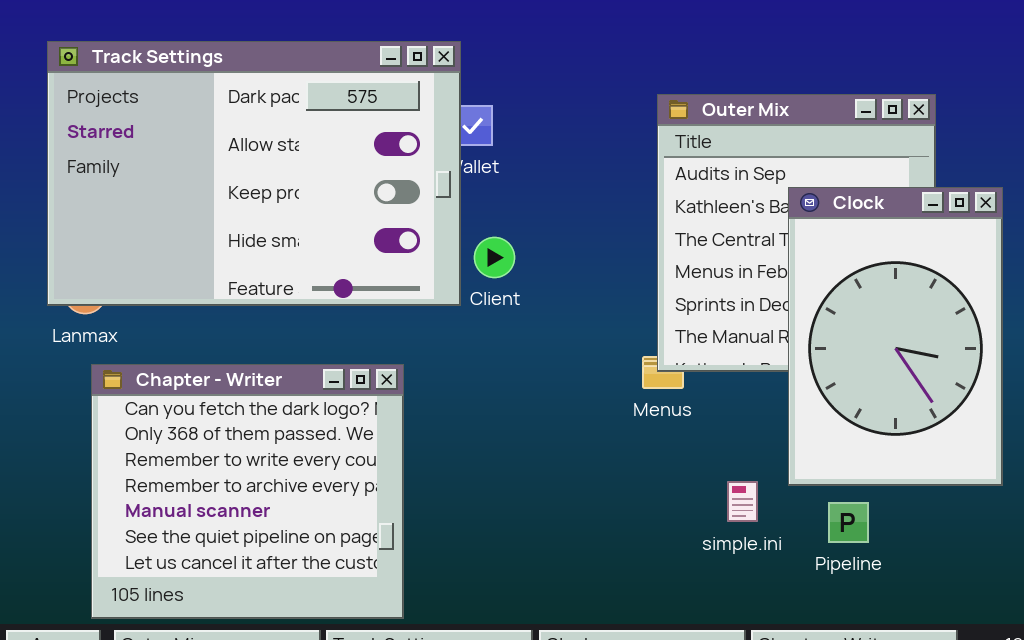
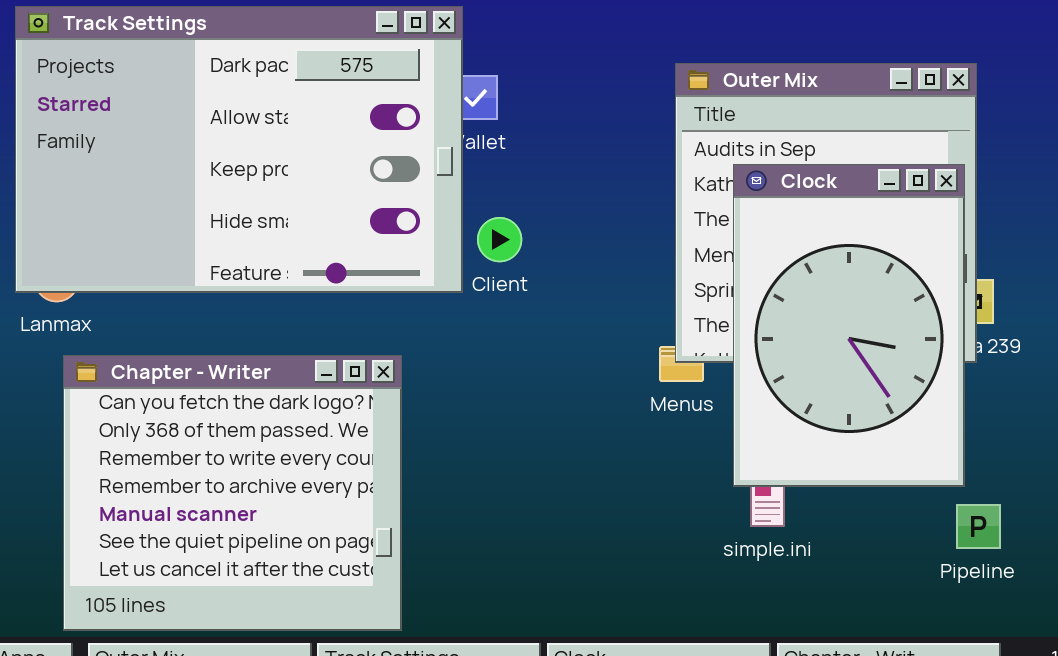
Clock: [788,187,1003,486] -> [733,164,965,487], moved
Pipeline: [828,502,869,543] -> [956,504,1001,549], moved

